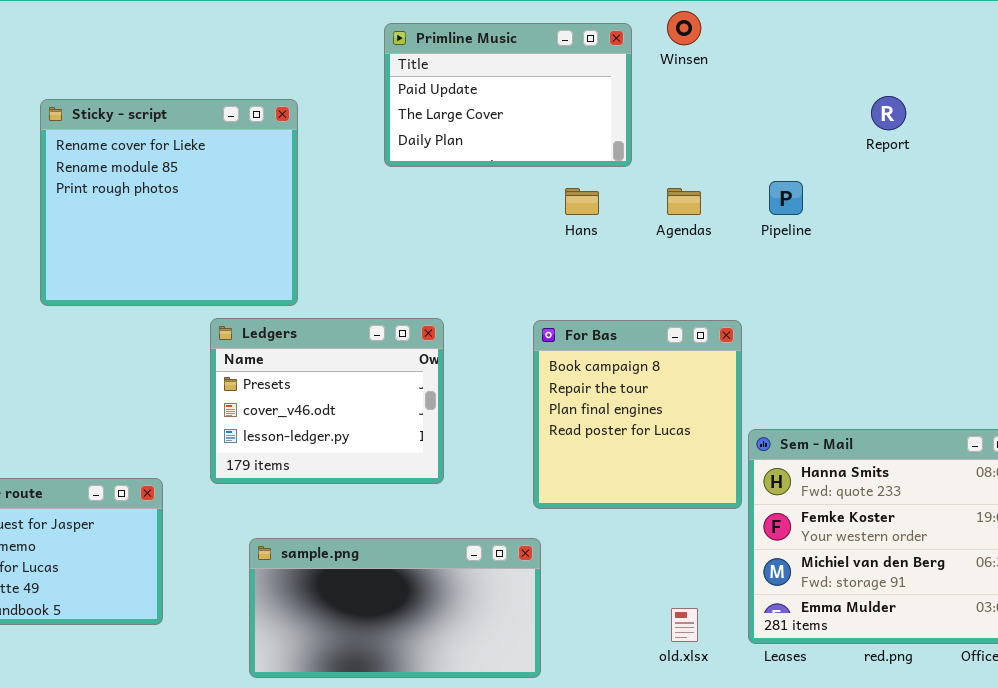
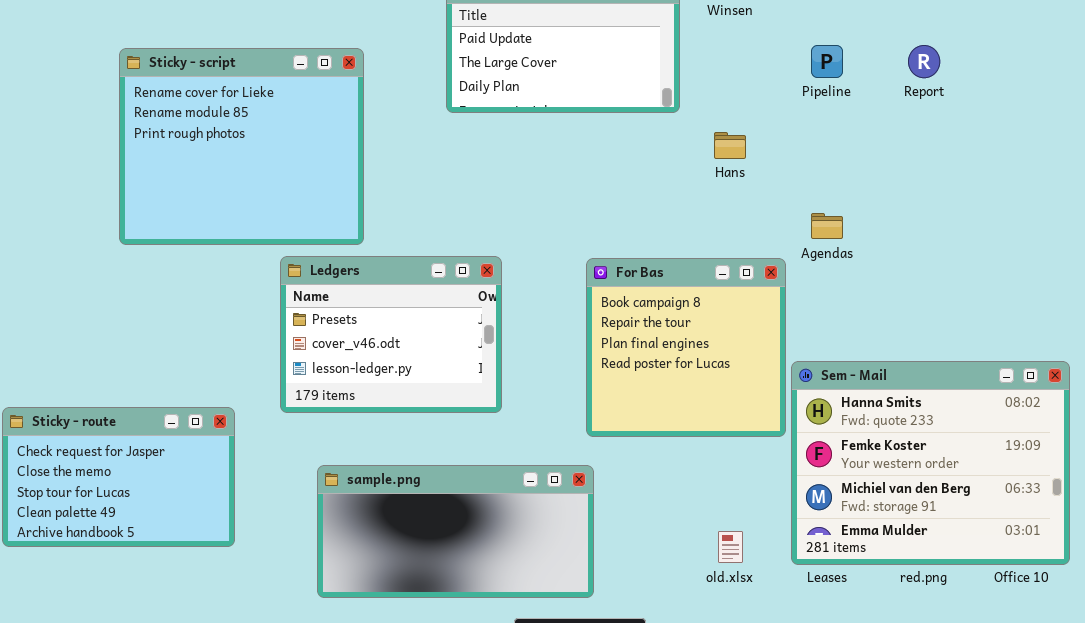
Pipeline: [769,181,803,215] -> [811,45,843,78], moved
Hans: [565,188,599,215] -> [714,132,746,159], moved
Agendas: [667,188,701,215] -> [811,213,843,239], moved

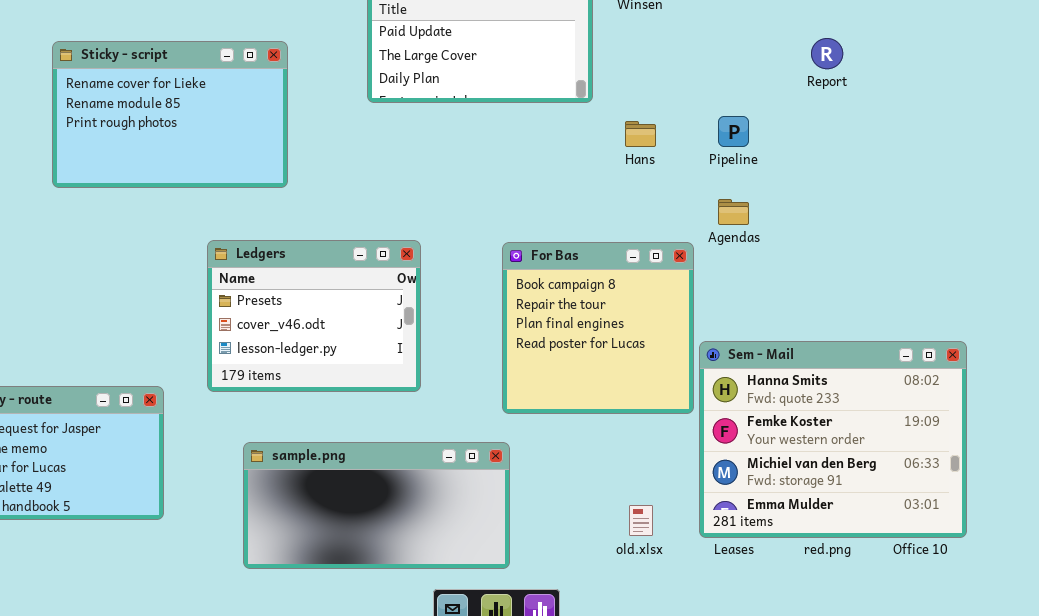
Pipeline: [811,45,843,78] -> [718,116,749,147], moved
Sticky - script: [119,48,364,245] -> [52,41,288,188], resized

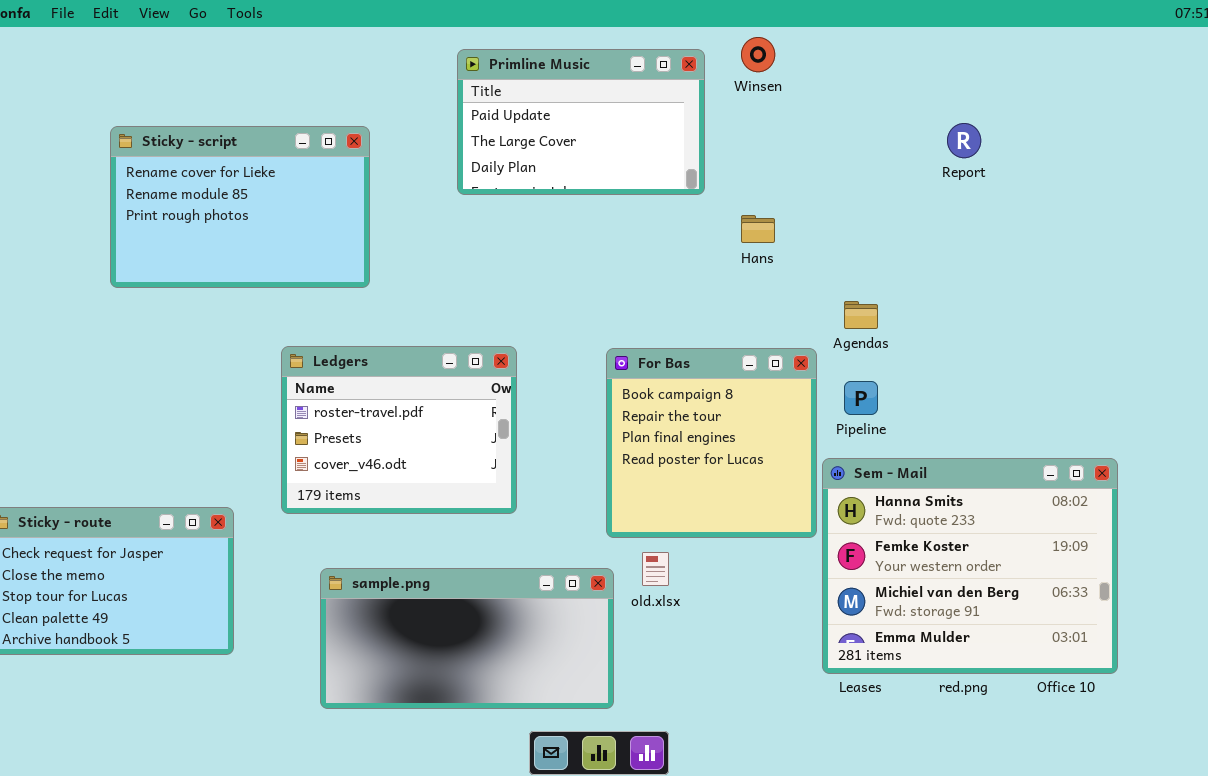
Pipeline: [718,116,749,147] -> [844,381,878,415], moved
Ledgers: [207,240,421,392] -> [281,346,517,514], scrolled up 1 row
old.xlsx: [629,505,653,536] -> [642,552,669,586], moved

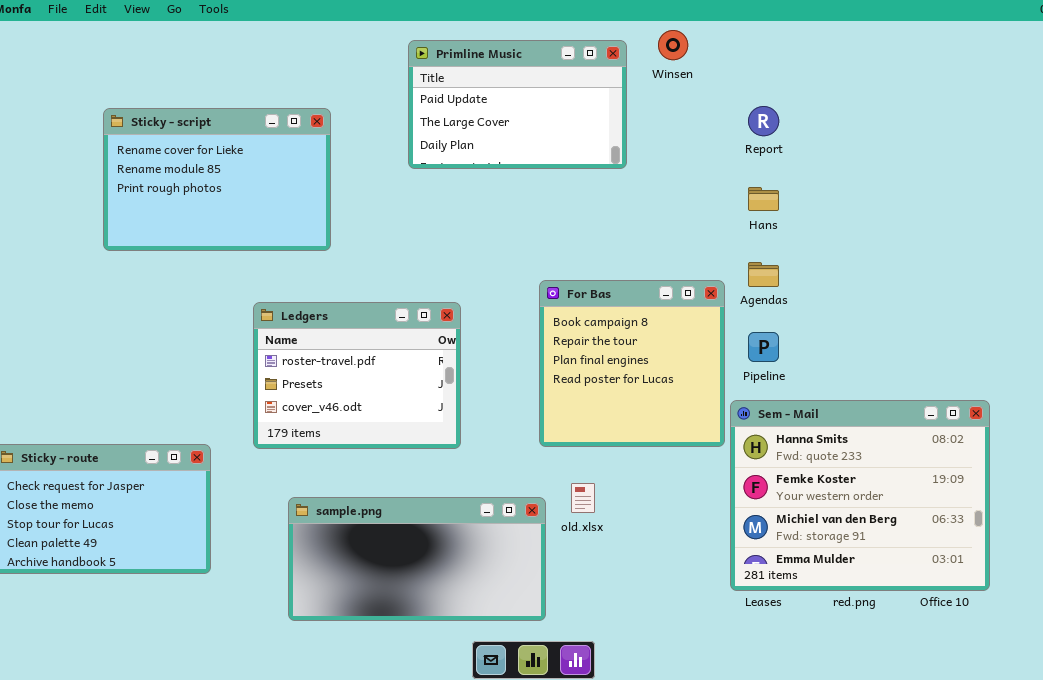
Report: [947,123,981,158] -> [748,106,779,136], moved
Hans: [741,215,775,243] -> [748,187,779,211], moved
For Bas: [606,348,817,538] -> [539,280,725,447], moved

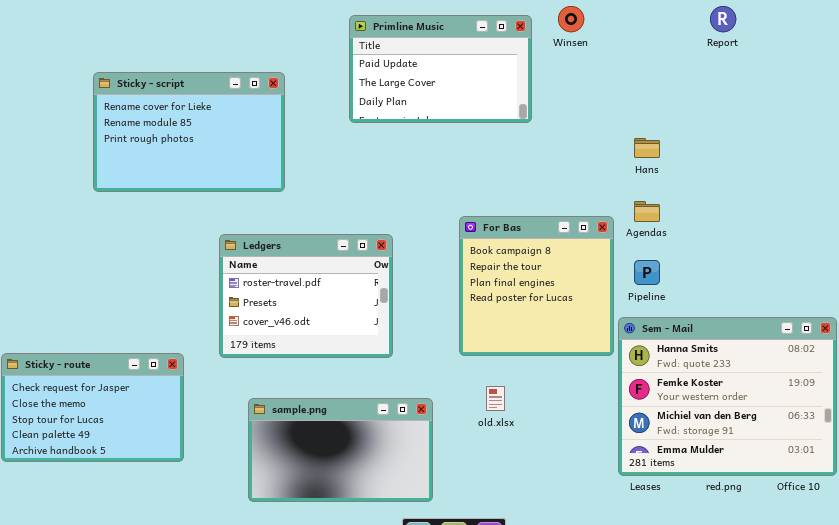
Report: [748,106,779,136] -> [710,6,736,32], moved
sample.png: [288,497,546,621] -> [248,398,433,502], resized

